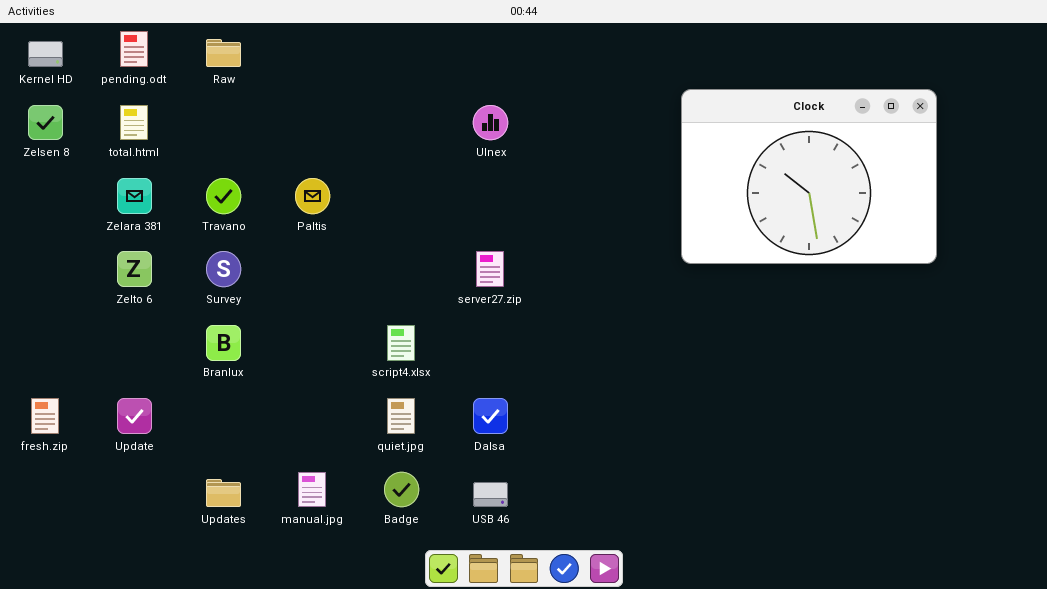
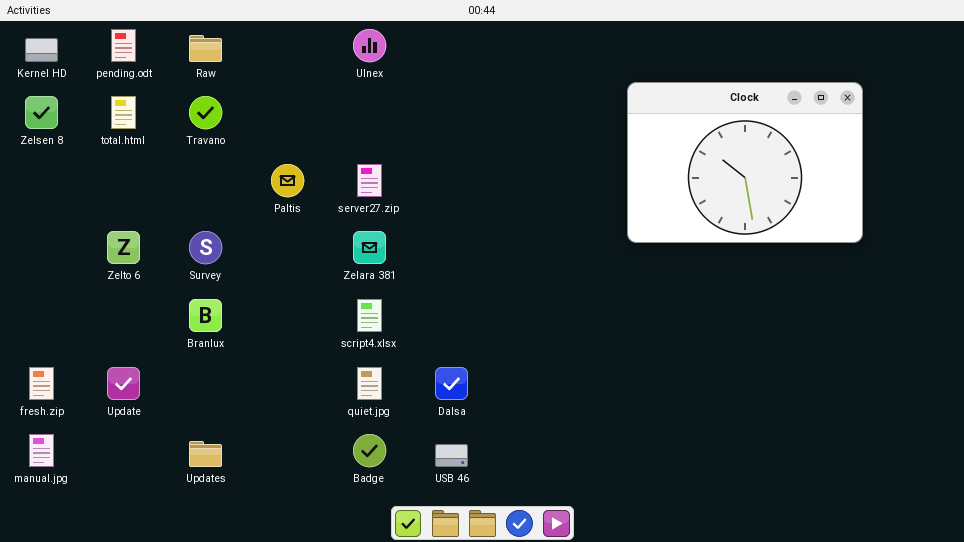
Ulnex: [473,105,508,140] -> [353,29,386,62], moved
Zelara 381: [117,178,152,214] -> [353,231,386,264], moved
Travano: [206,178,241,214] -> [189,96,222,129], moved
server27.zip: [476,251,504,287] -> [357,164,382,197], moved
manual.jpg: [298,472,326,507] -> [29,434,54,467], moved

